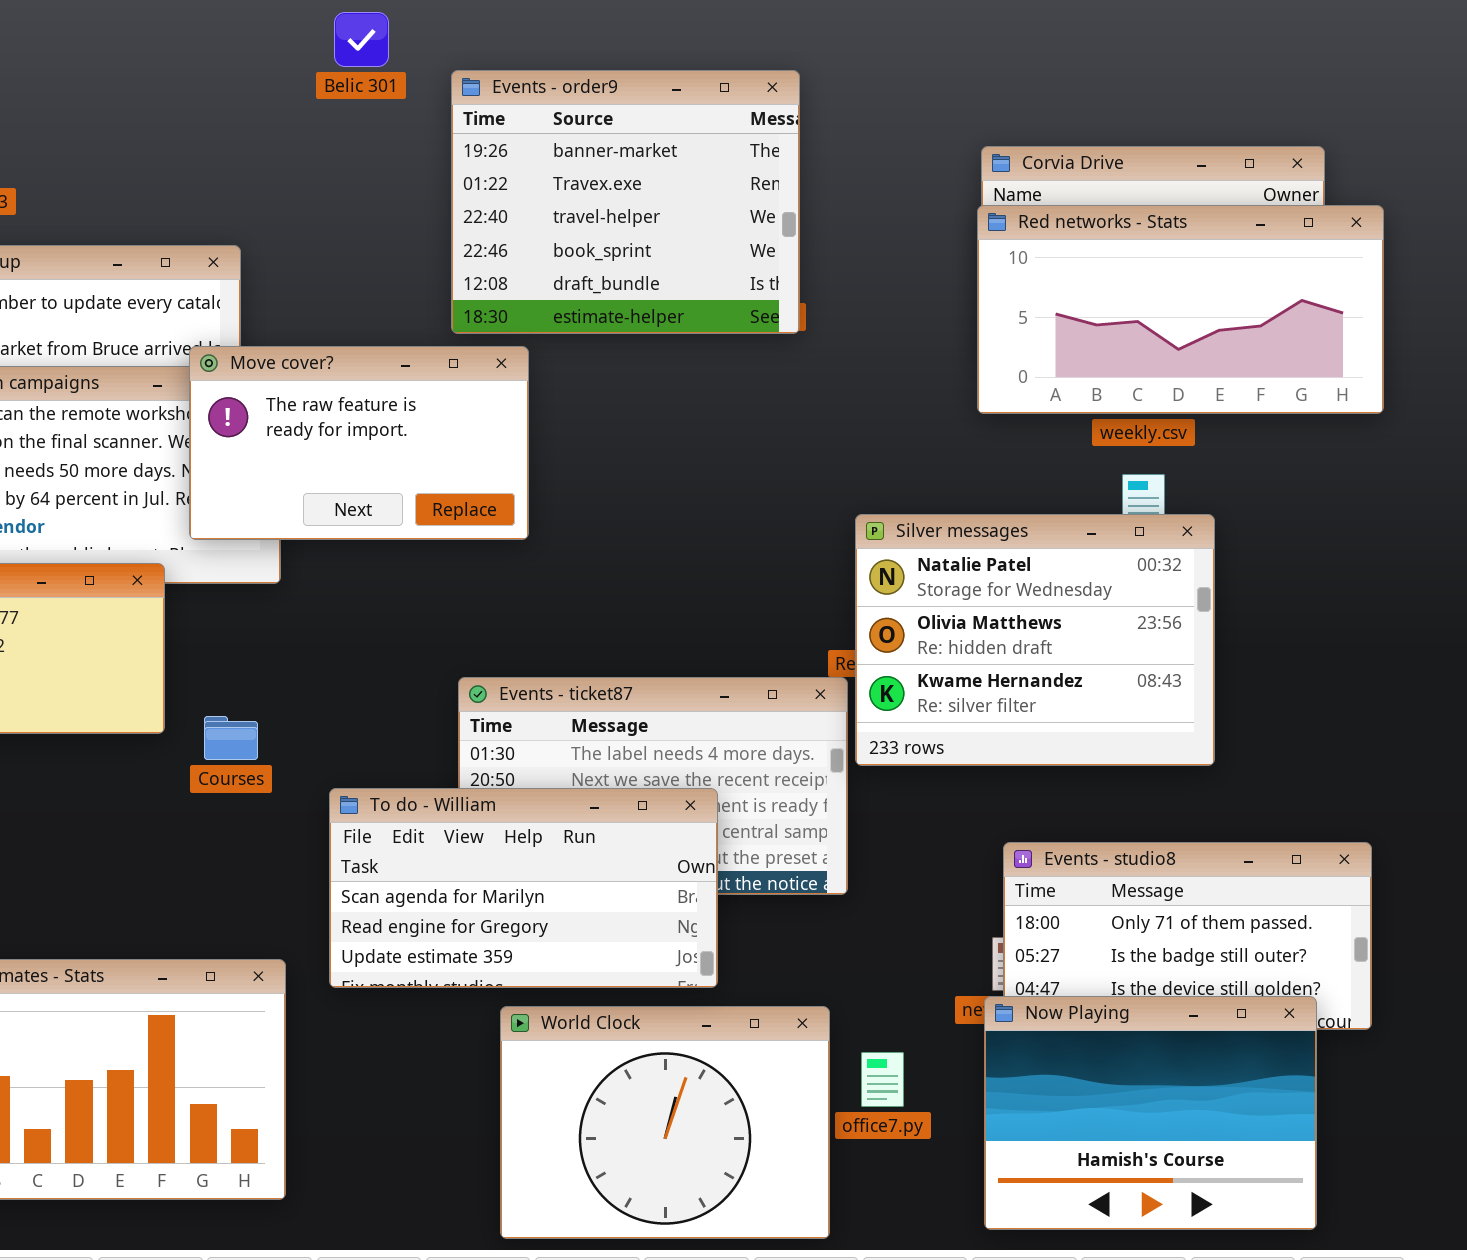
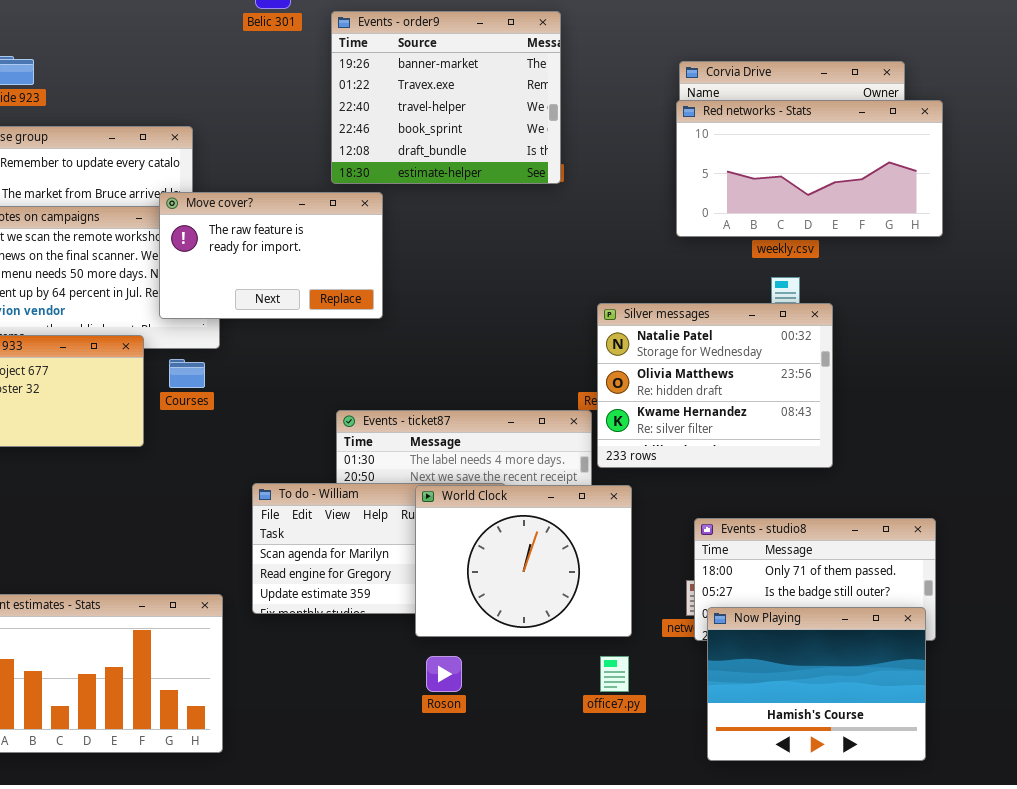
Courses: [204,716,258,760] -> [169,359,205,388], moved
Now Playing: [984,996,1317,1230] -> [707,607,926,761], moved
World Clock: [500,1006,830,1239] -> [415,485,632,637], moved

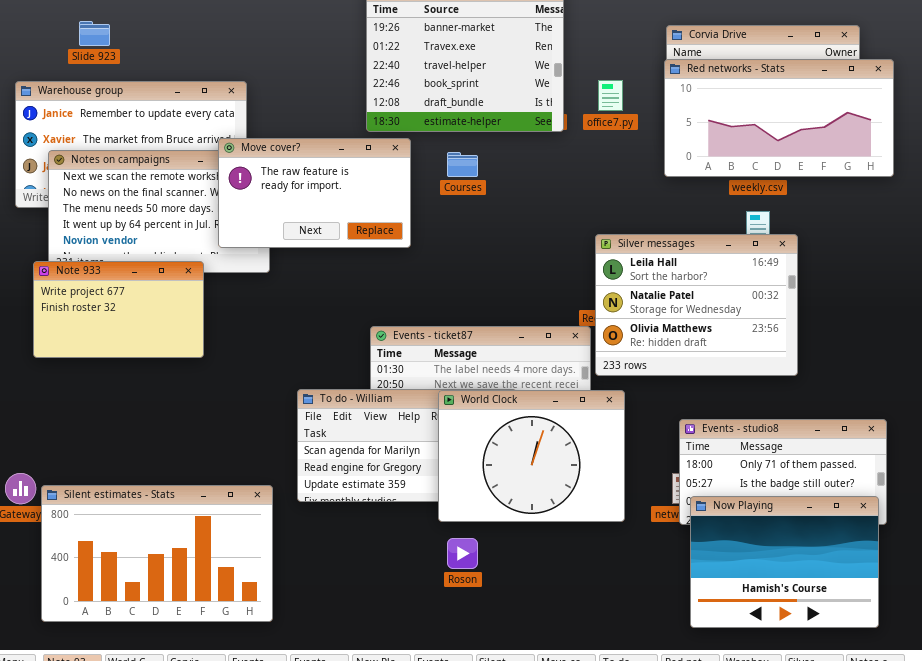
Silver messages: [597,303,833,468] -> [595,234,798,376], scrolled up 1 row
Courses: [169,359,205,388] -> [447,152,478,177], moved
office7.py: [600,656,629,692] -> [598,80,623,111], moved

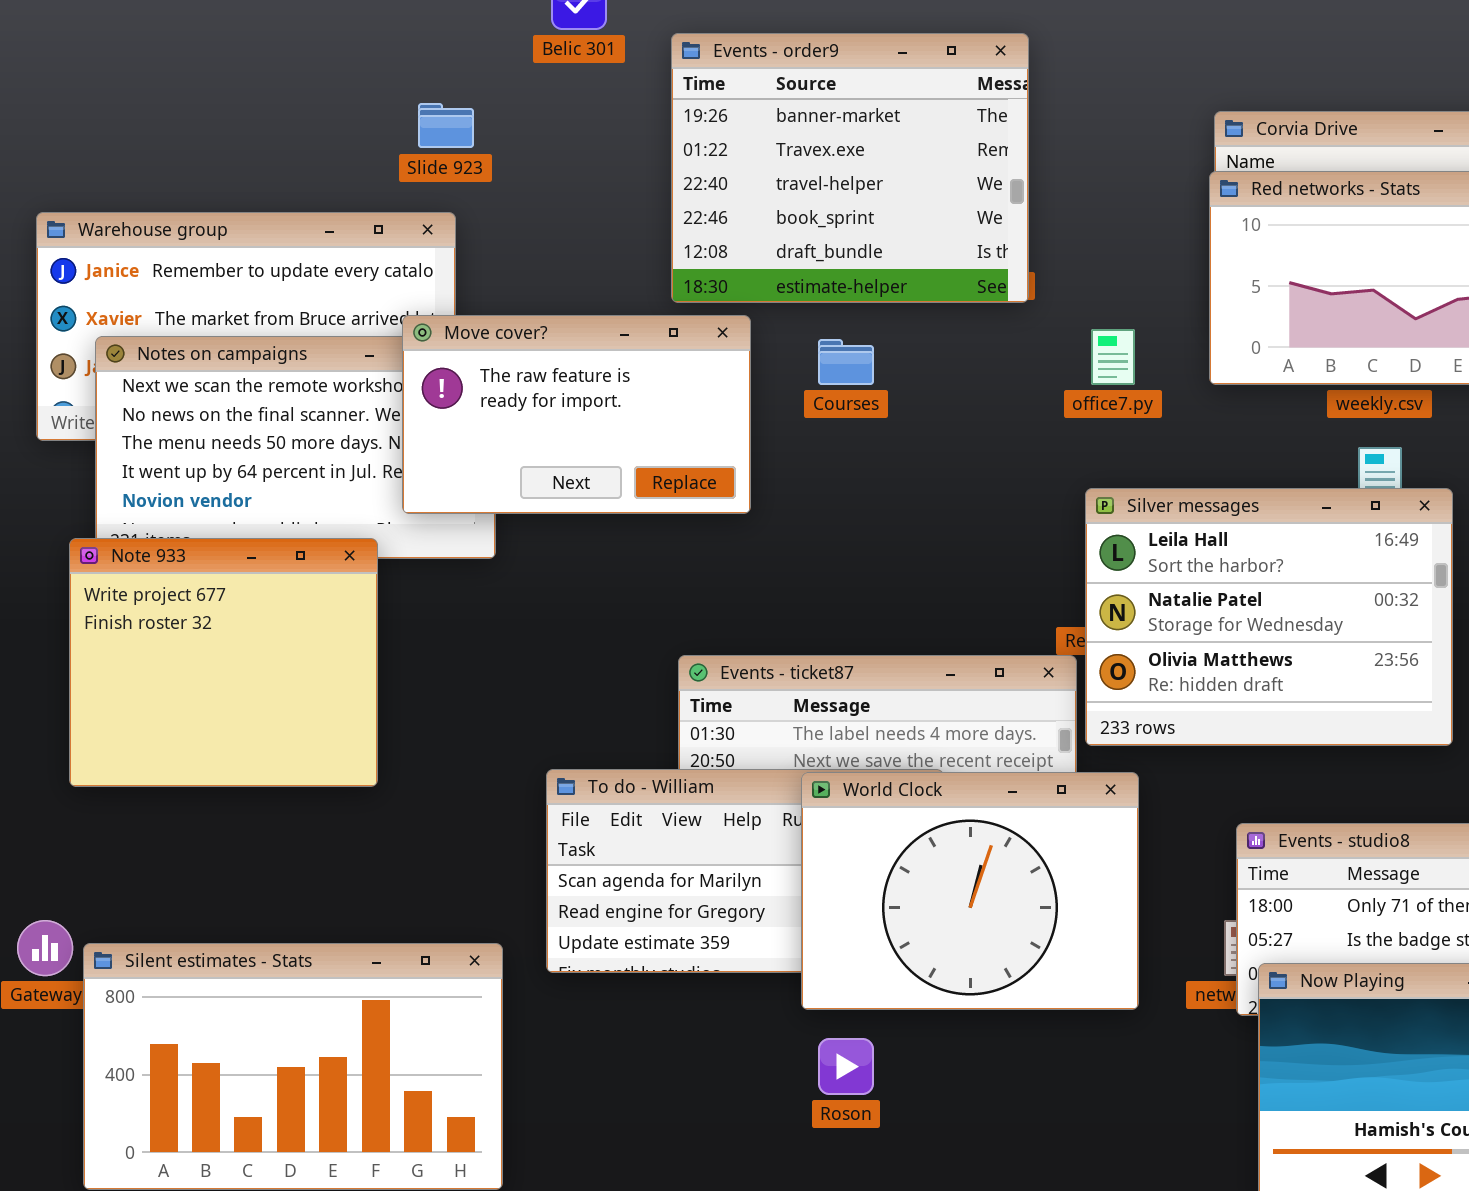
Slide 923: [79,21,110,46] -> [418,103,474,148], moved
office7.py: [598,80,623,111] -> [1091,329,1135,385], moved
Note 933: [33,261,204,358] -> [69,538,378,787], resized

